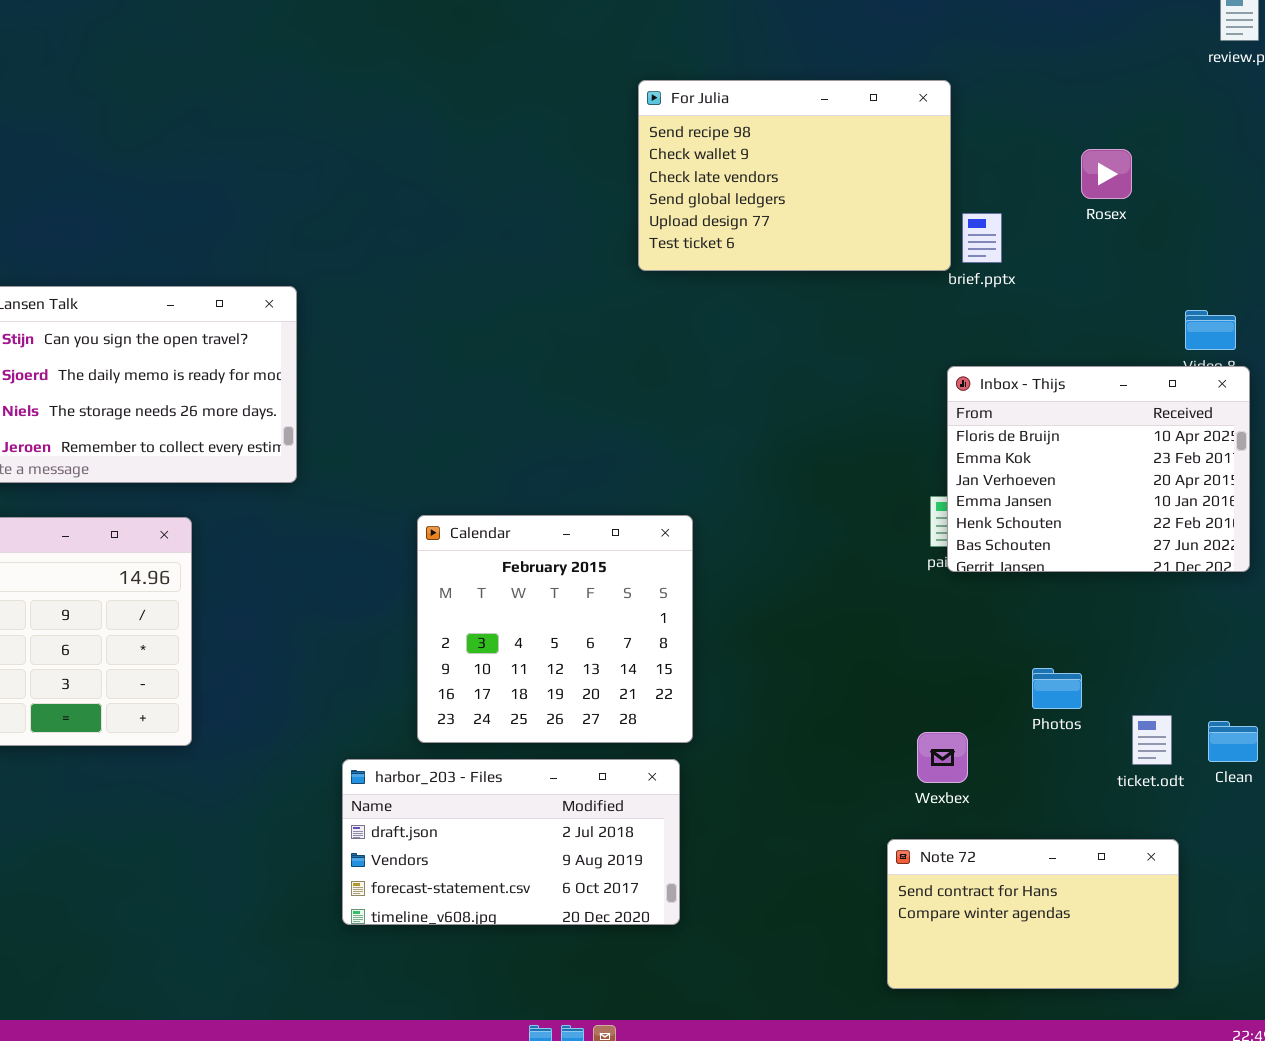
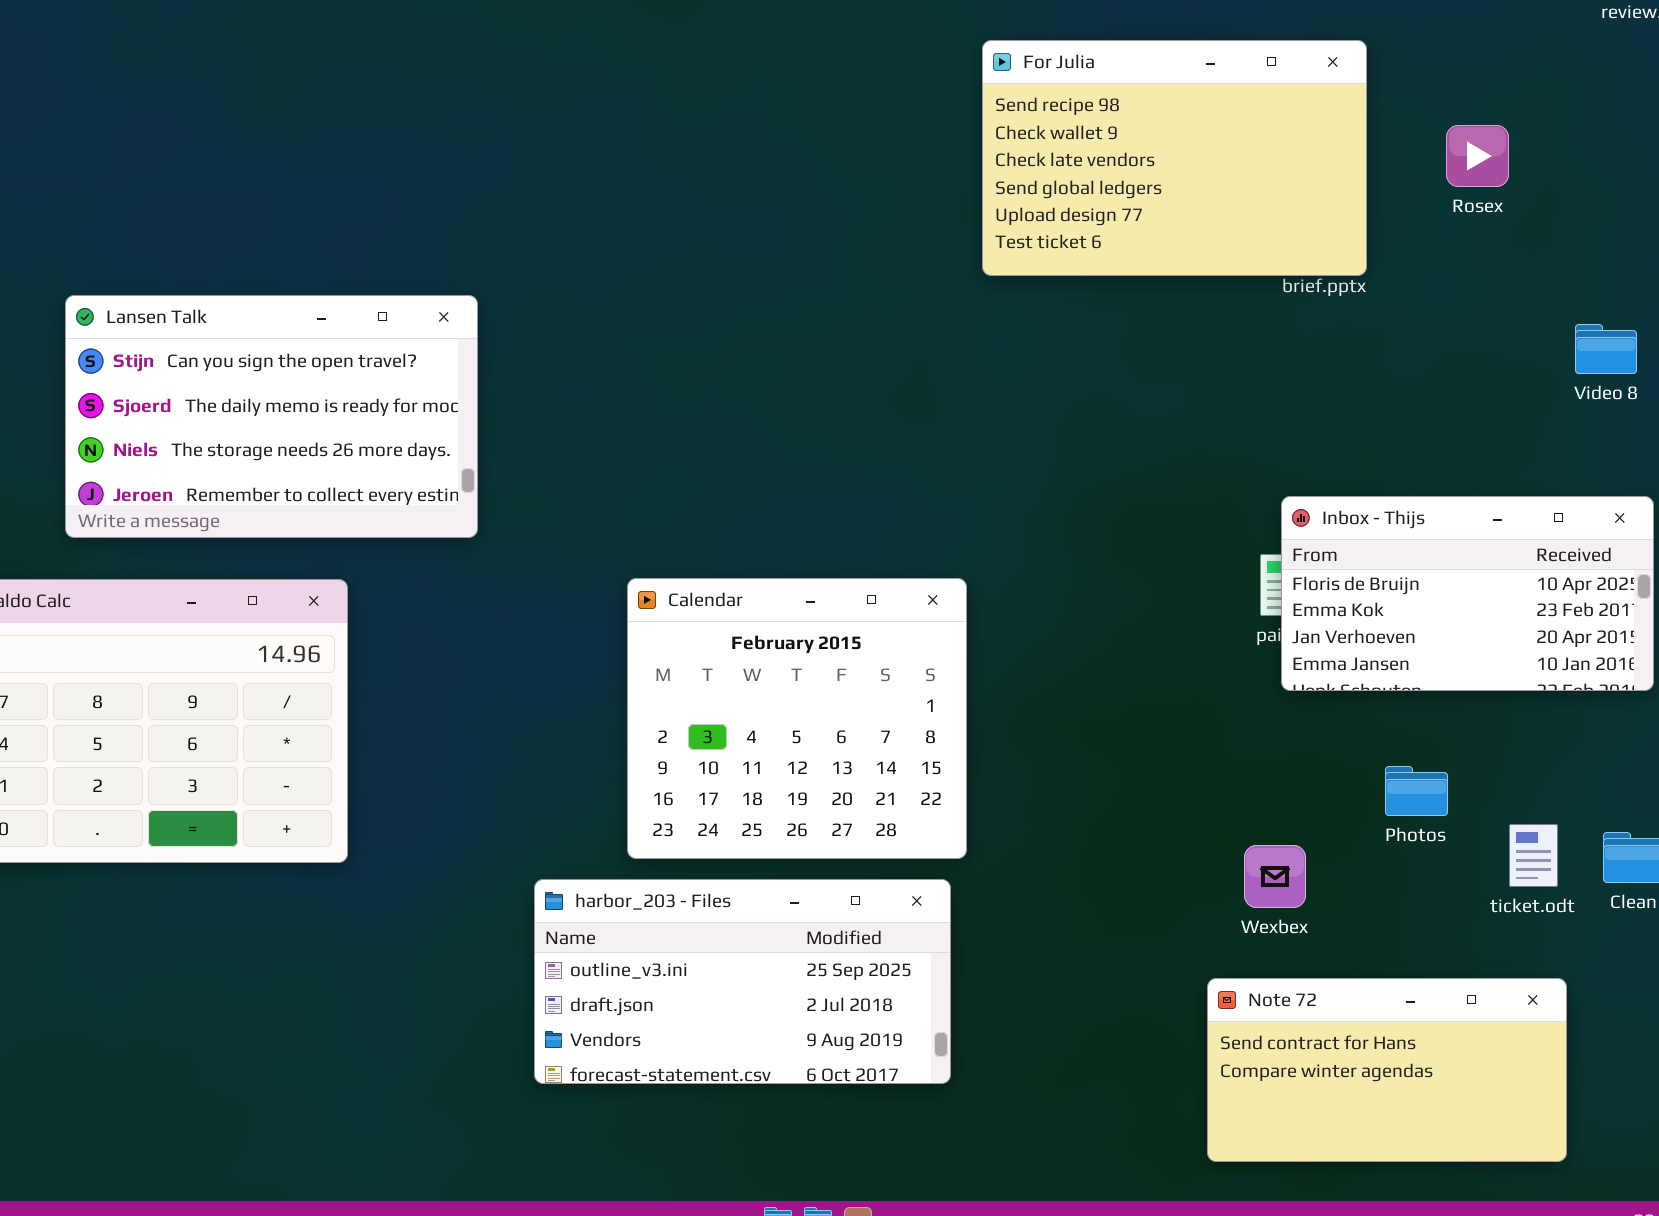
For Julia: [638,80,951,271] -> [982,40,1367,276], moved
Inbox - Thijs: [947,366,1250,572] -> [1281,496,1654,691], moved, resized
harbor_203 - Files: [342,759,680,925] -> [534,879,951,1084], scrolled up 1 row

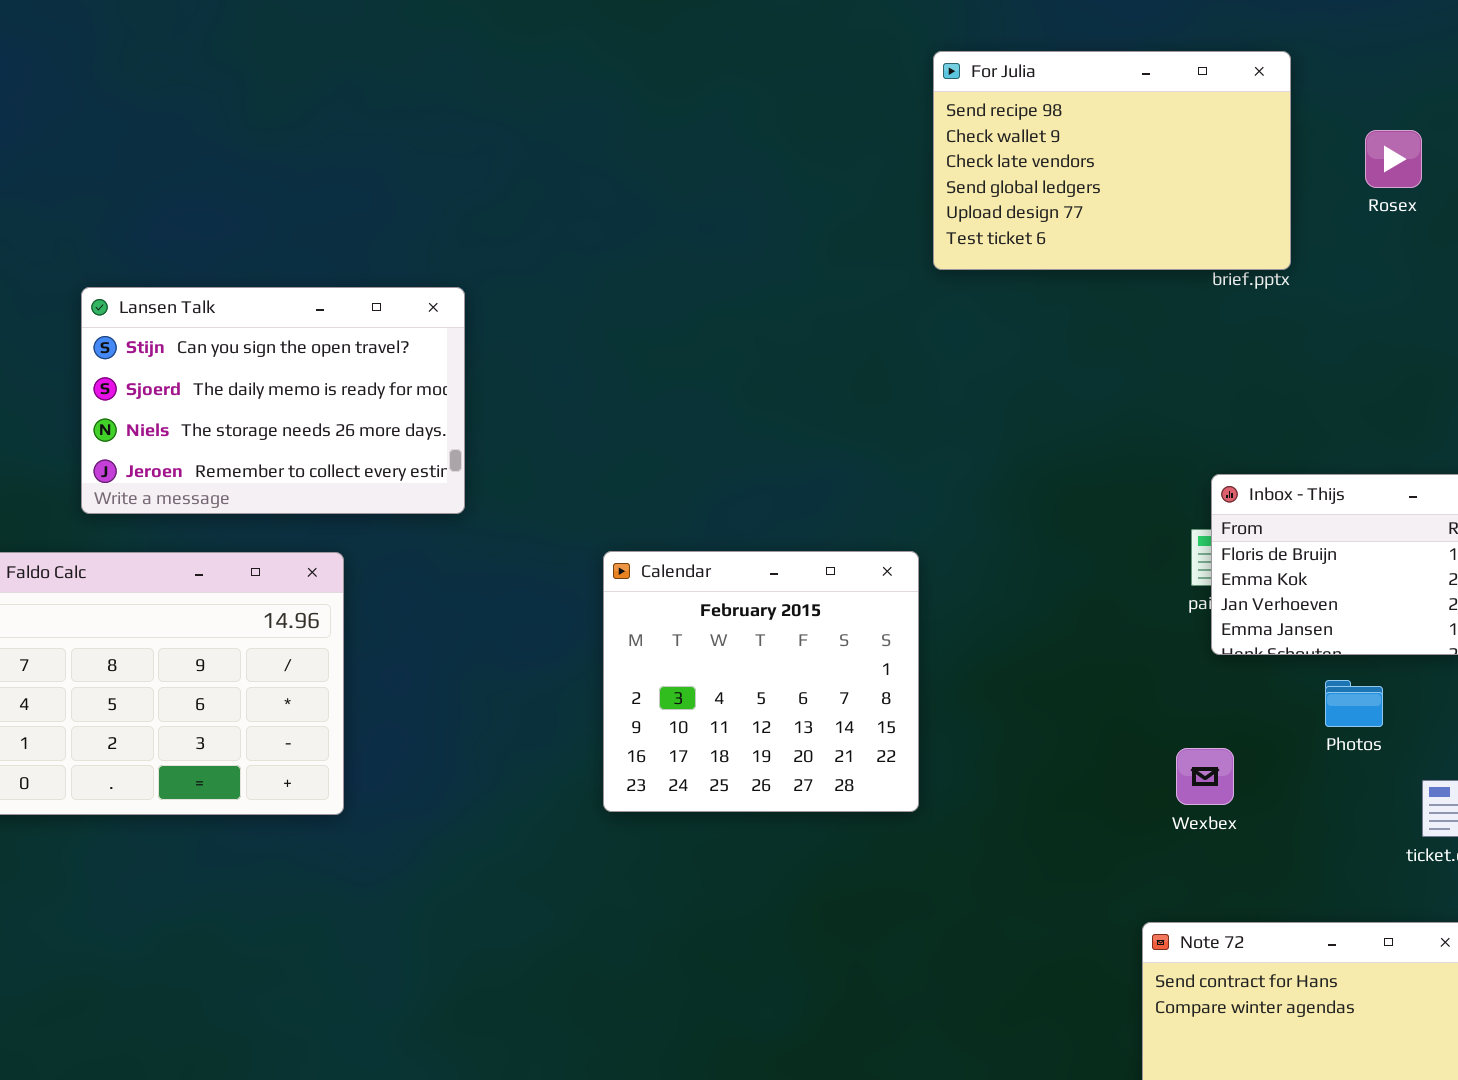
Photos: [1385,766,1448,816] -> [1325,680,1383,727], moved
Wexbex: [1244,845,1306,908] -> [1176,748,1234,805], moved
harbor_203 - Files: [534,879,951,1084] -> none, closed

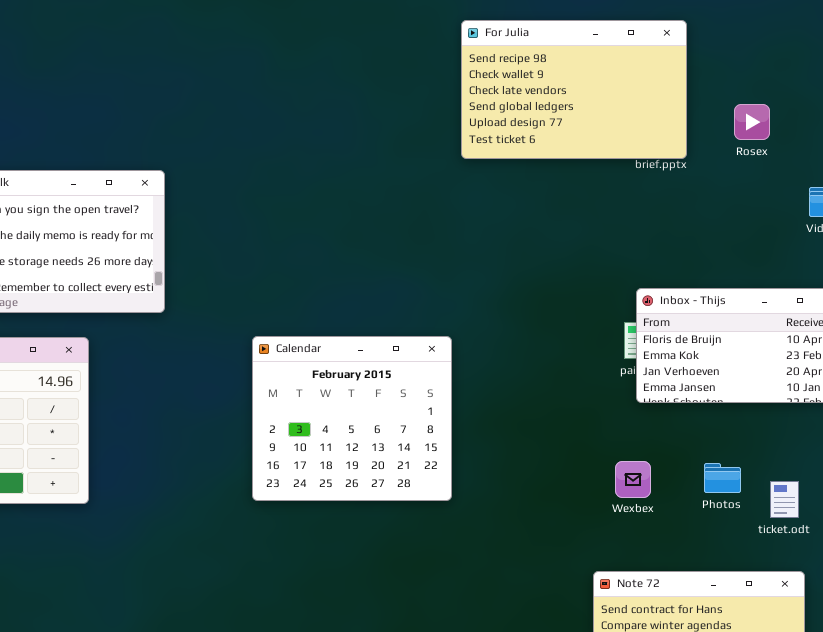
Rosex: [1365,130,1422,188] -> [734,104,770,140], moved
Photos: [1325,680,1383,727] -> [704,463,741,493], moved

